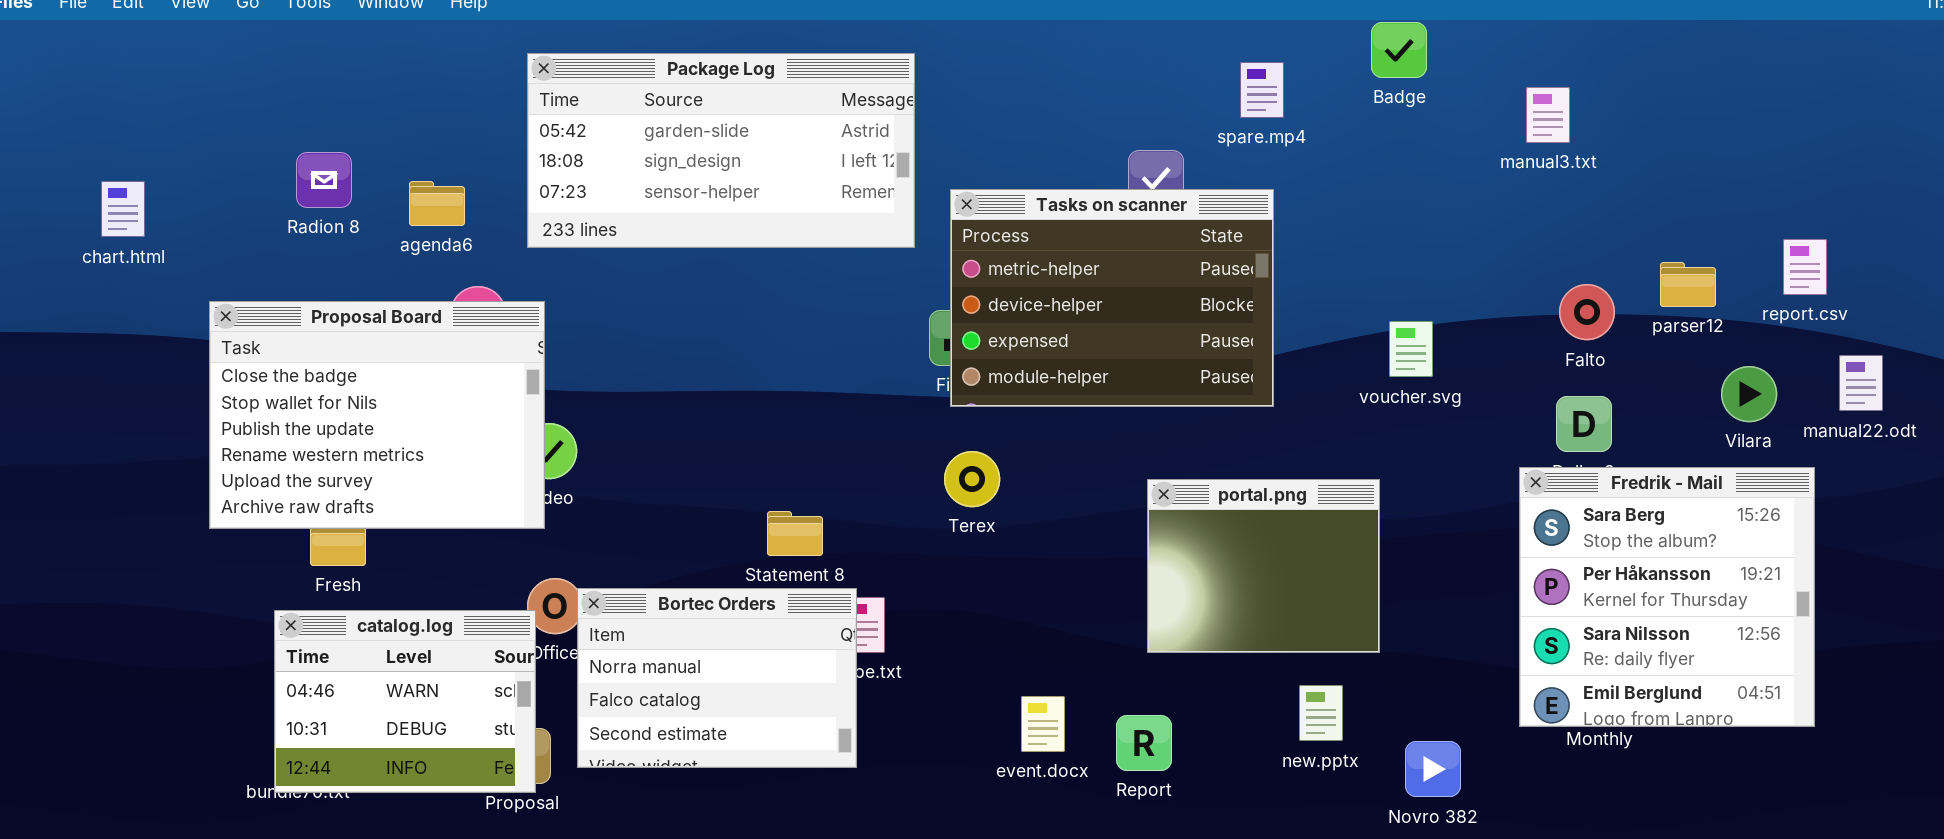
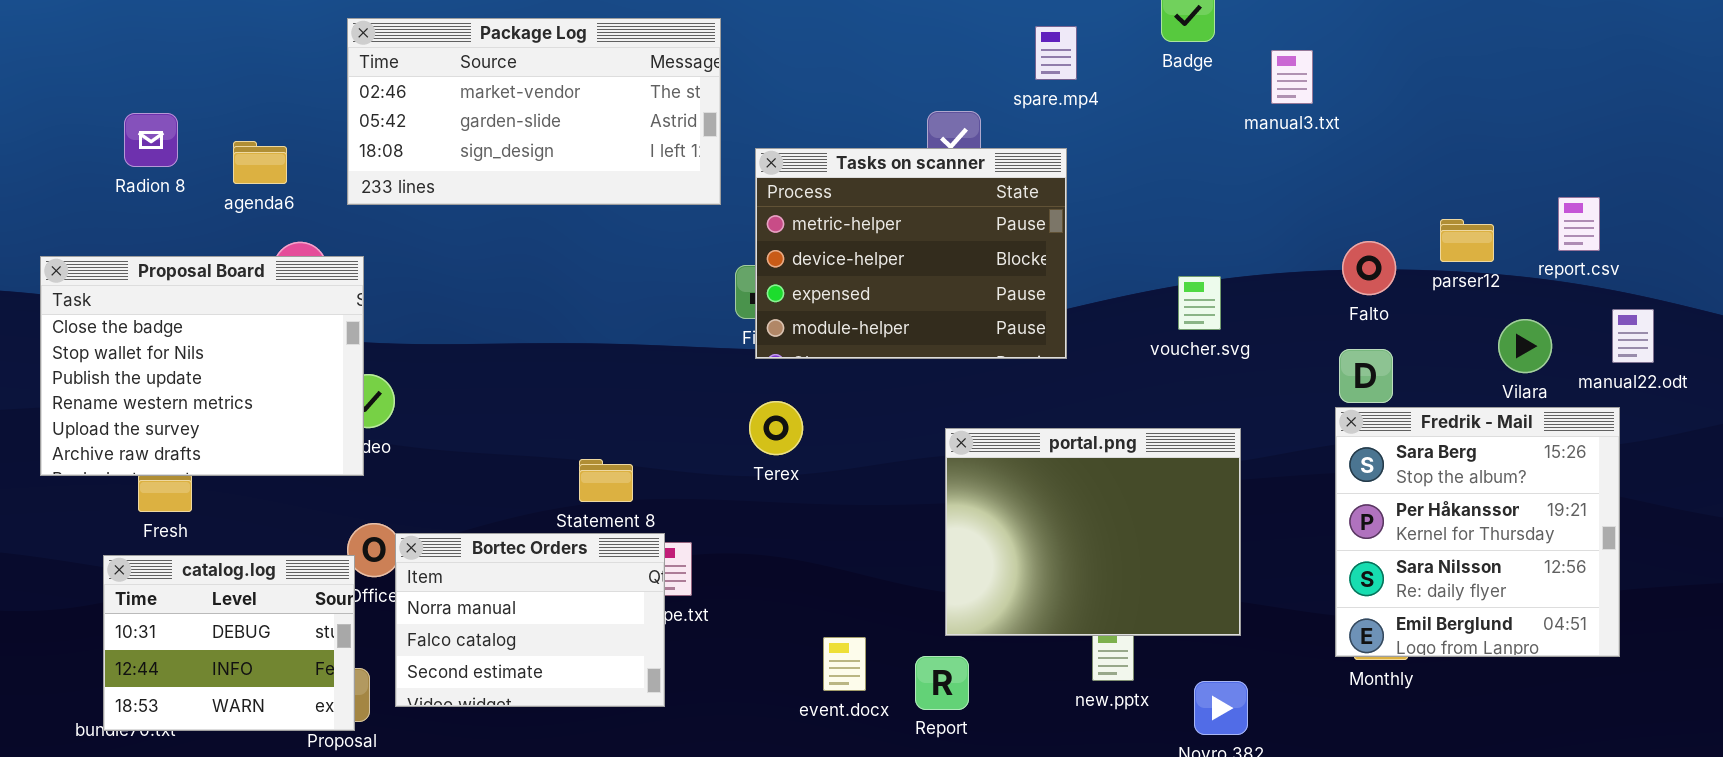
Package Log: [527,53,915,248] -> [347,18,721,205], scrolled up 1 row
manual3.txt: [1526,87,1570,143] -> [1271,50,1313,104], moved
Fredrik - Mail: [1519,467,1815,727] -> [1335,407,1620,657], moved
portal.png: [1147,479,1380,653] -> [945,428,1241,636], resized
catalog.log: [274,610,536,793] -> [103,555,355,731], scrolled down 1 row

